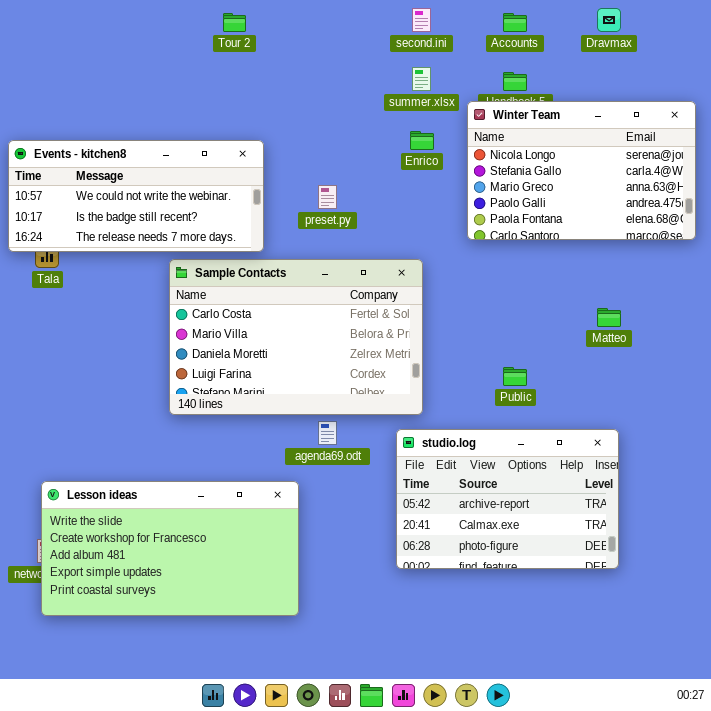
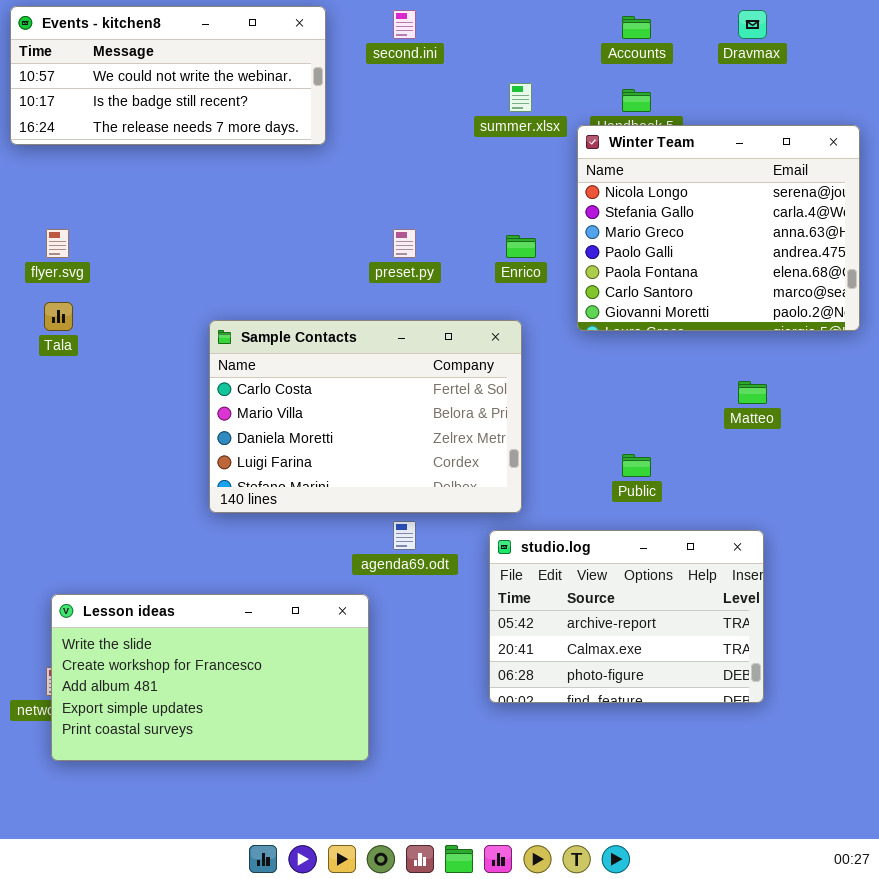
second.ini: [412,8,431,32] -> [393,10,416,39], moved
Winter Team: [467,101,696,240] -> [577,125,860,331], resized
Enrico: [410,131,434,150] -> [506,235,536,258], moved
Events - kitchen8: [8,140,264,252] -> [10,6,326,145], moved

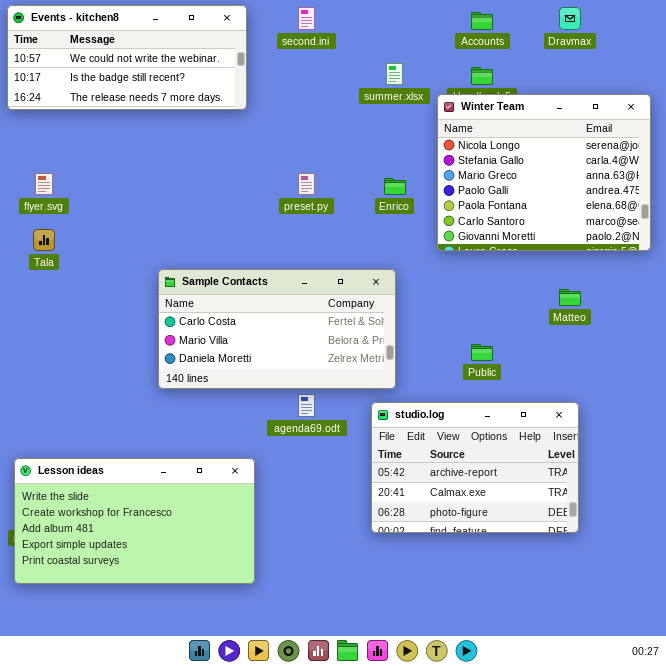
Sample Contacts: [209,320,522,513] -> [158,269,396,389], resized
Lesson ideas: [51,594,369,761] -> [14,458,255,584], moved

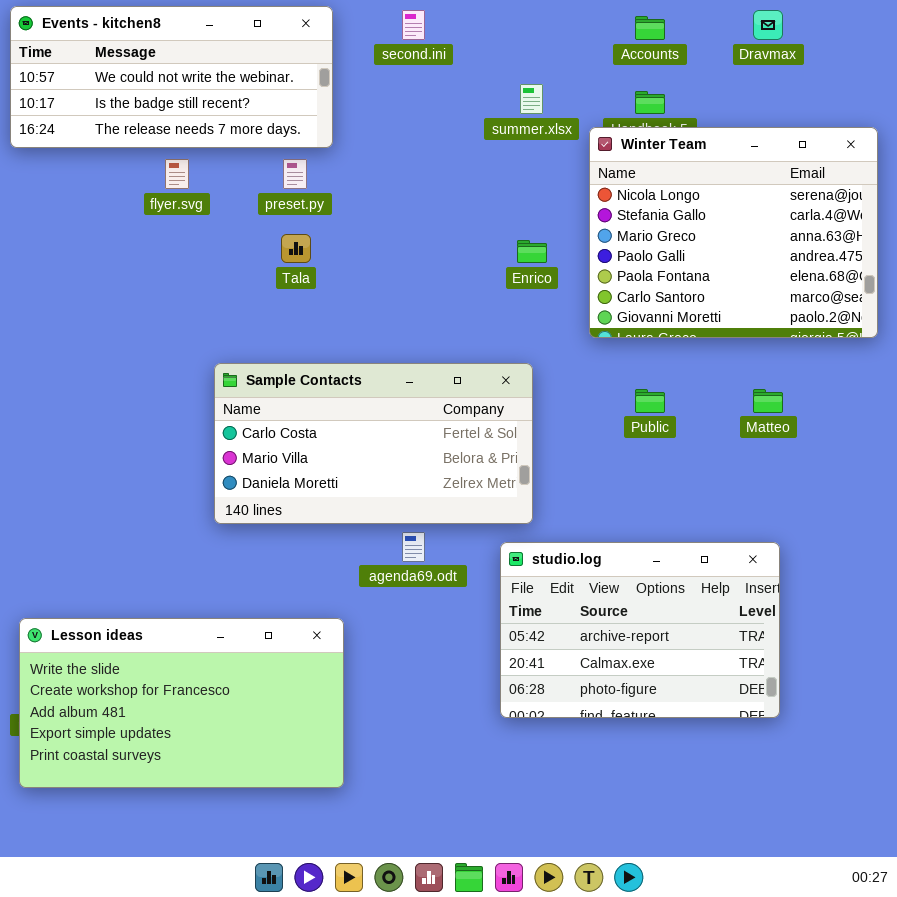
flyer.svg: [35,173,53,195] -> [165,159,189,189], moved
preset.py: [298,173,315,195] -> [283,159,307,189], moved
Tala: [33,229,55,251] -> [281,234,311,263], moved
Public: [471,344,493,361] -> [635,389,665,413], moved

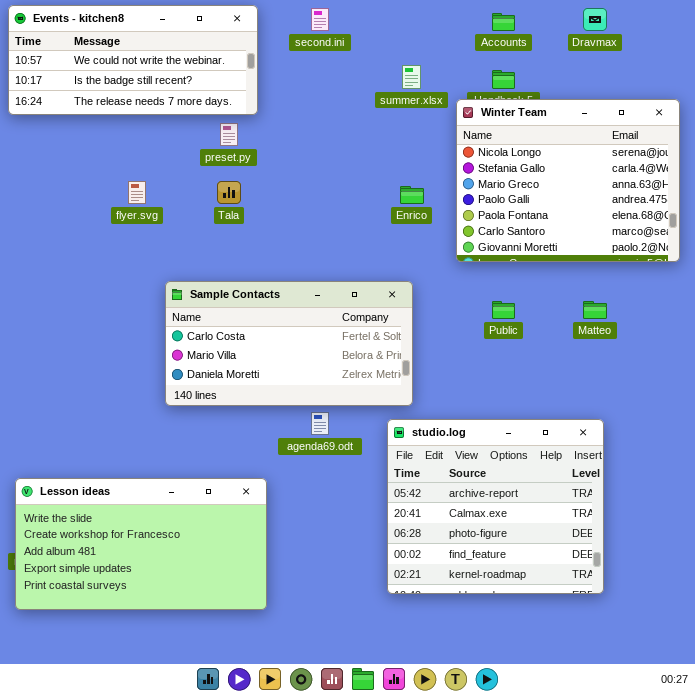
flyer.svg: [165,159,189,189] -> [128,181,146,204], moved
studio.log: [500,542,780,718] -> [387,419,604,594], resized

